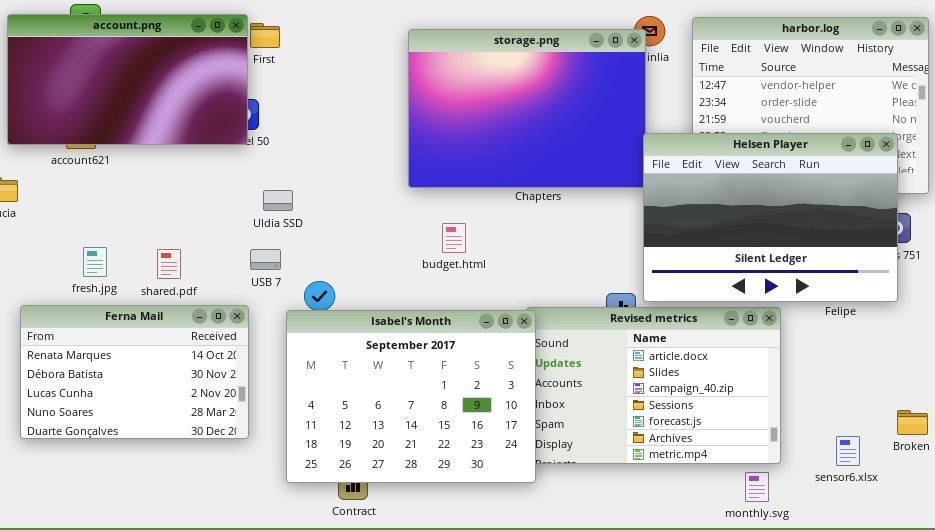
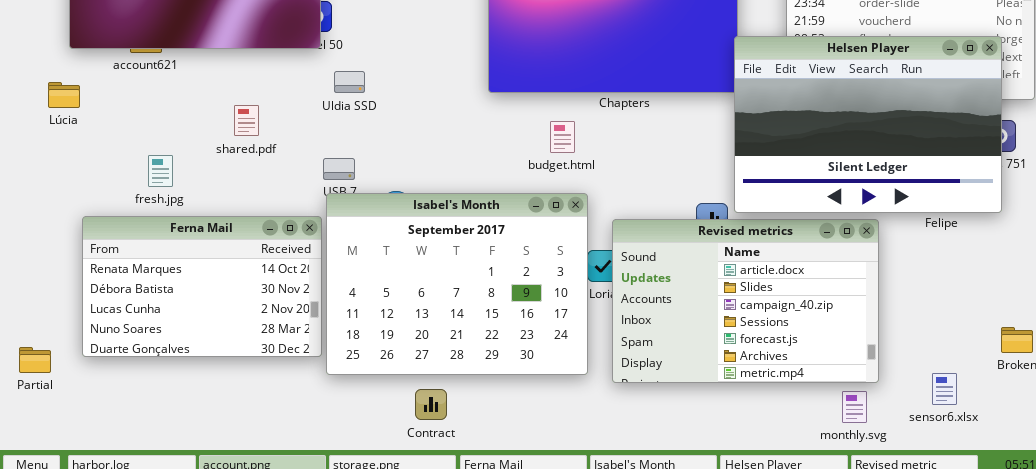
Uldia SSD: [263,190,293,211] -> [334,71,365,93], moved
budget.html: [442,223,466,253] -> [550,121,575,153], moved
shared.pdf: [157,249,181,279] -> [234,105,259,136], moved
Isabel's Month: [286,310,536,483] -> [326,193,588,375], moved
sensor6.xlsx: [836,436,860,466] -> [932,373,957,405], moved

